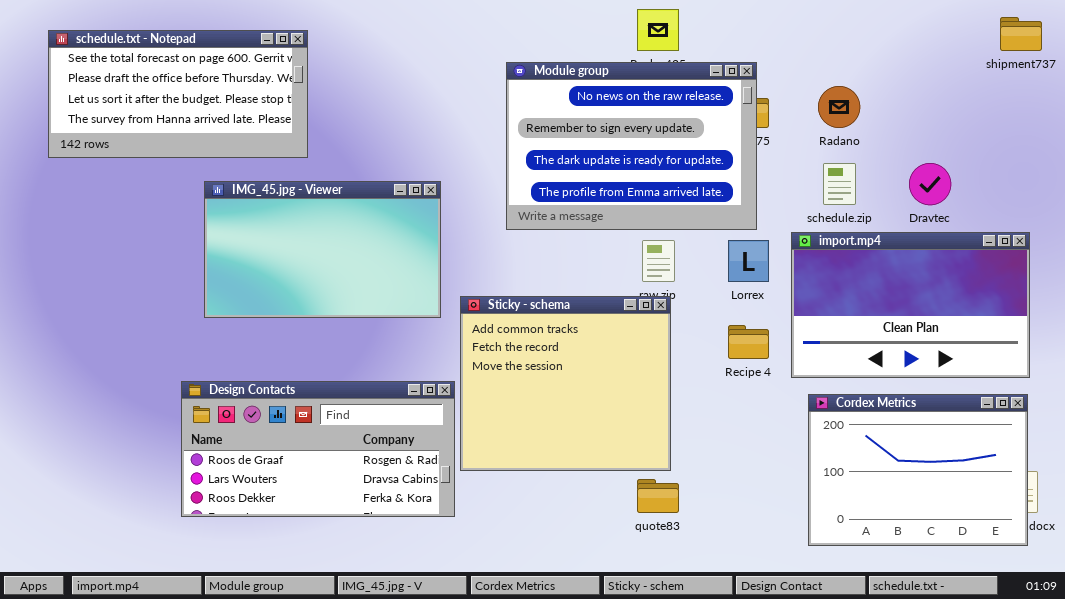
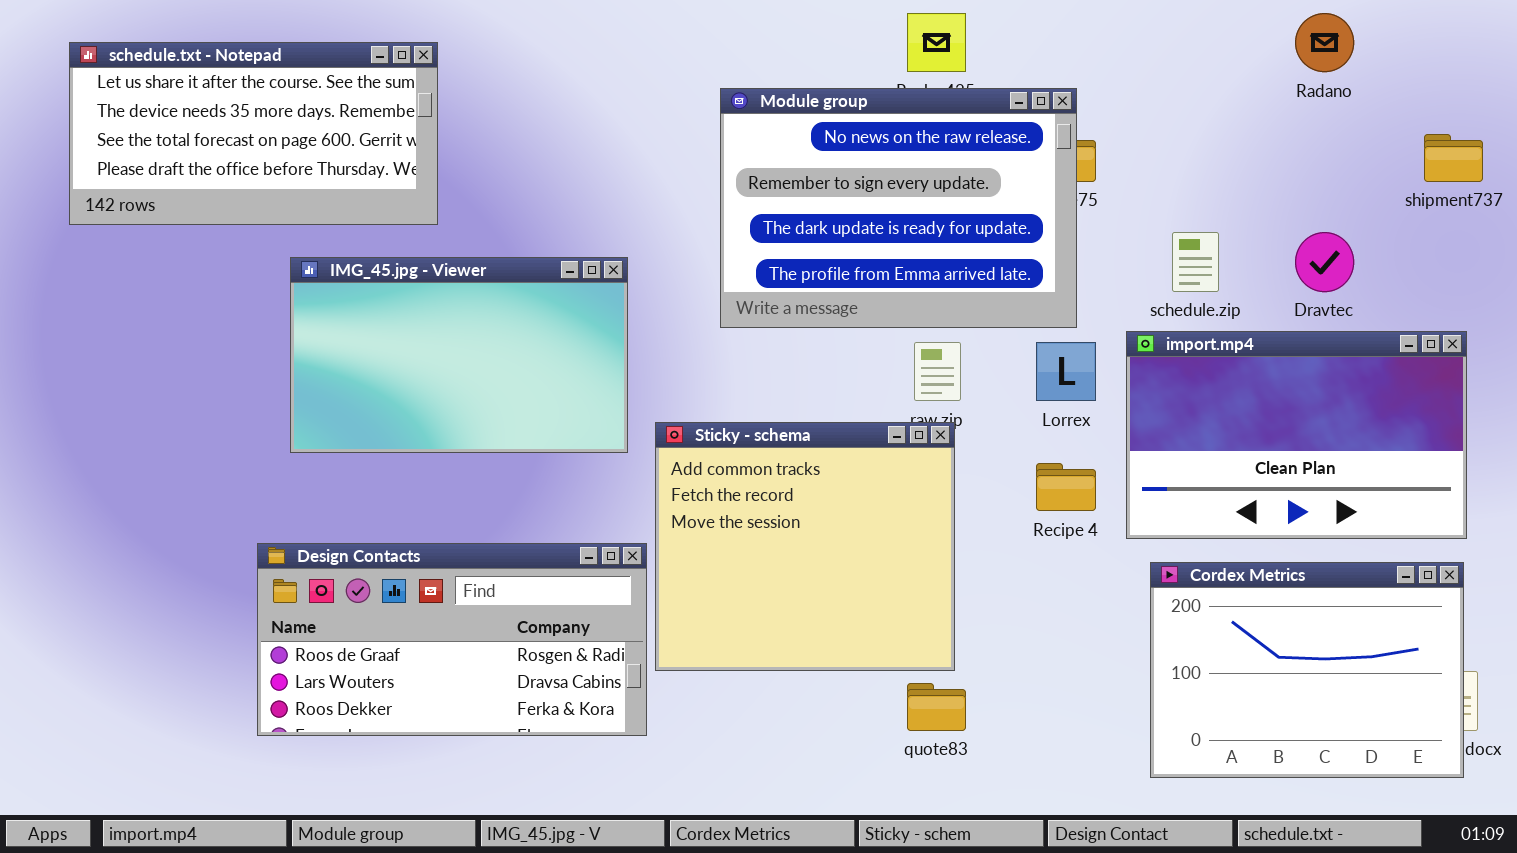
shipment737: [1000,17,1042,51] -> [1424,134,1483,182], moved
schedule.txt - Notepad: [48,30,308,158] -> [69,42,438,225], scrolled up 2 rows
Radano: [818,86,860,128] -> [1295,13,1354,72], moved

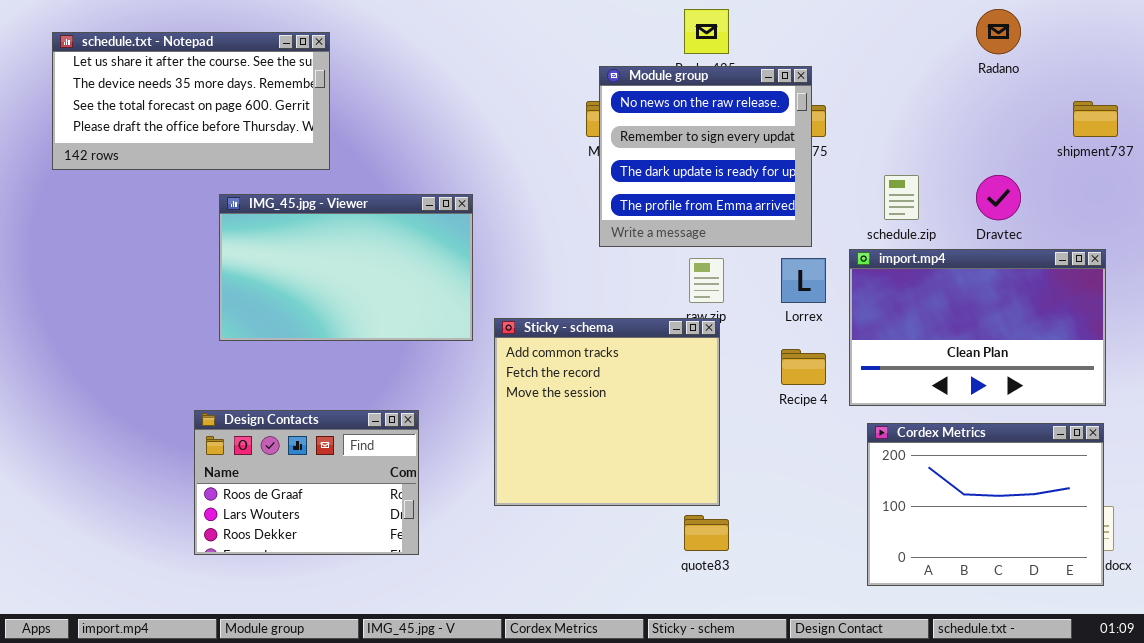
Module group: [720,88,1077,328] -> [599,66,812,247], resized
Design Contacts: [257,543,647,736] -> [194,410,419,555], resized

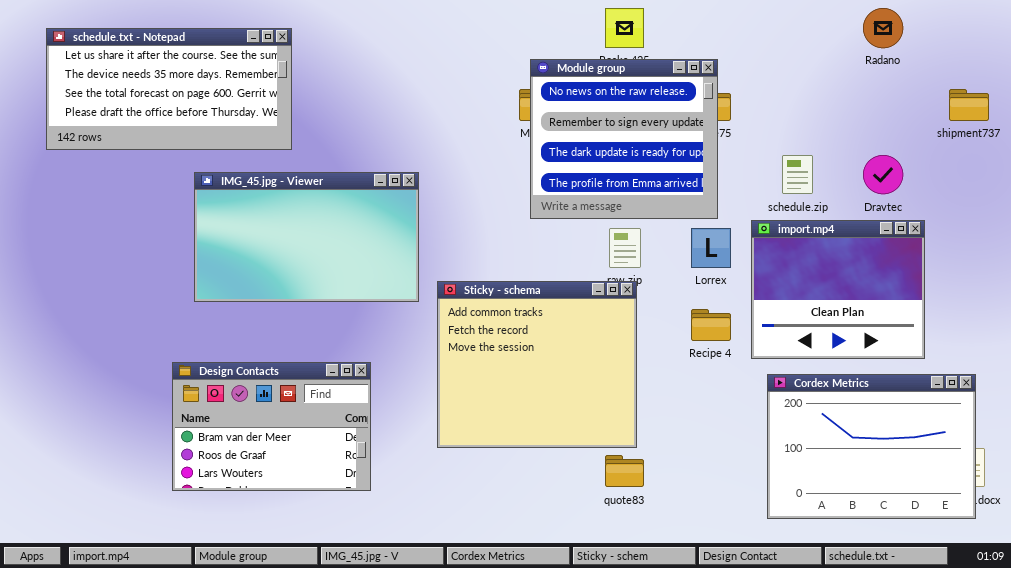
import.mp4: [849,249,1106,406] -> [751,220,925,359], resized
Design Contacts: [194,410,419,555] -> [172,362,371,491], scrolled up 1 row

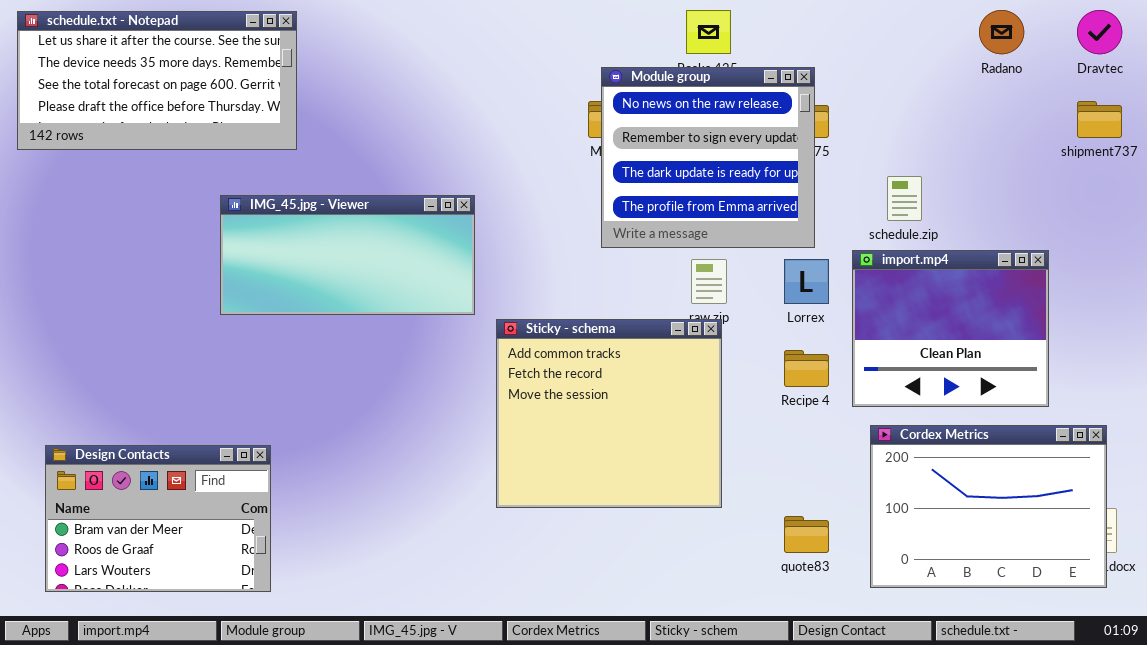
schedule.txt - Notepad: [46,28,292,150] -> [17,11,297,150], moved
Dravtec: [863,155,903,194] -> [1077,10,1122,54], moved
IMG_45.jpg - Viewer: [194,172,419,302] -> [220,195,475,315], resized
Design Contacts: [172,362,371,491] -> [45,445,271,592], moved
quote83: [605,455,644,487] -> [784,516,829,553], moved

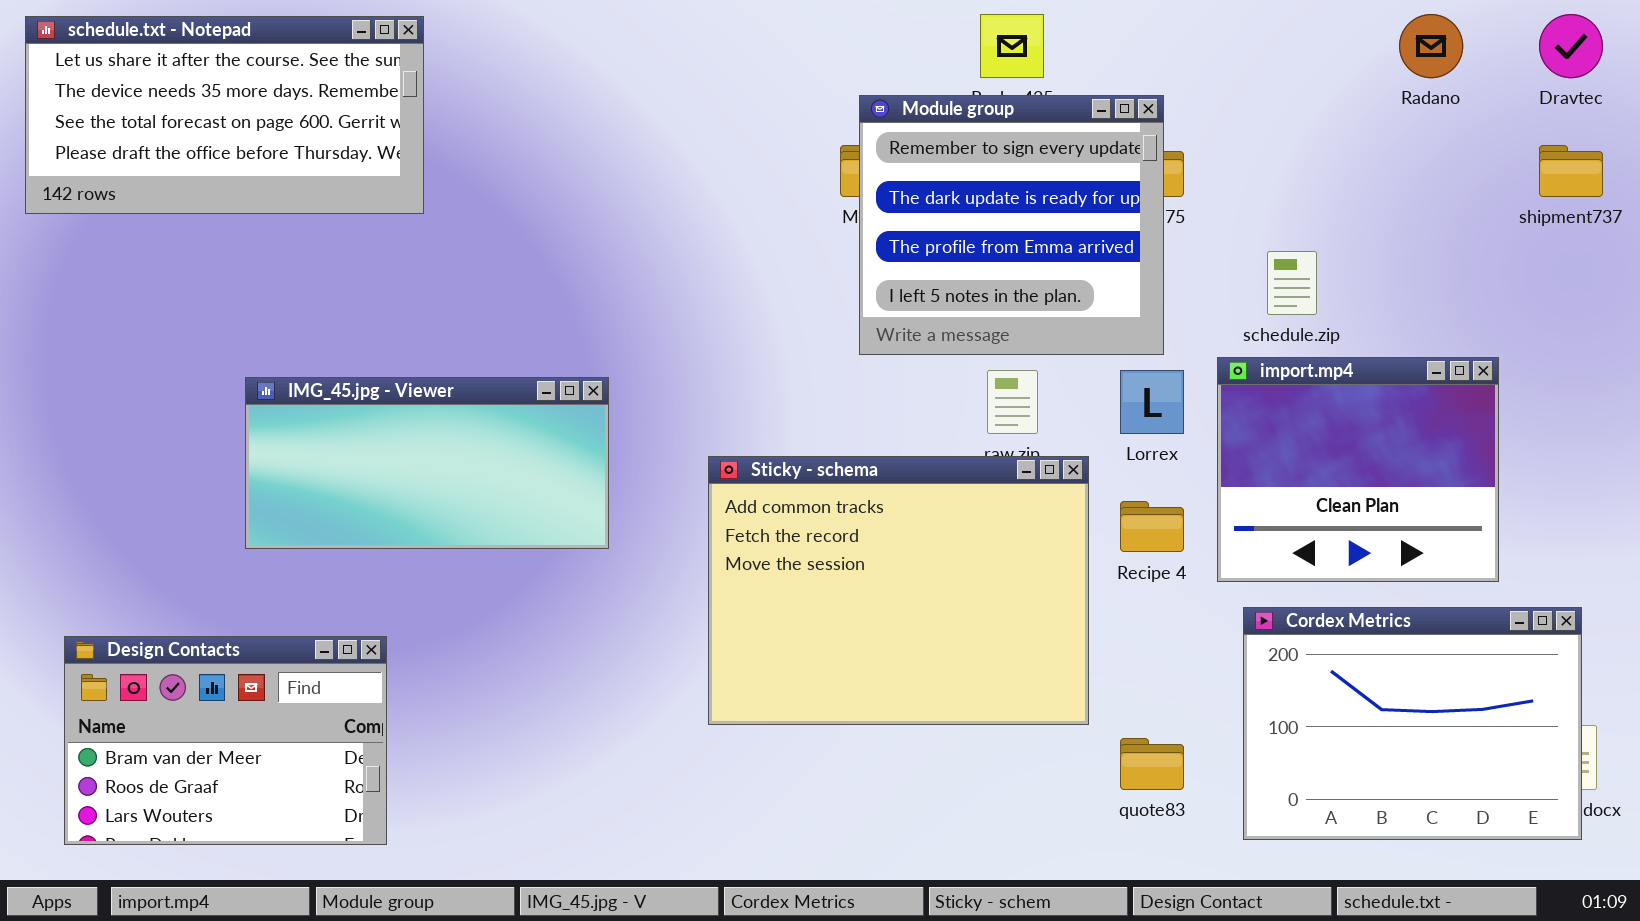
Module group: [601,67,815,248] -> [859,95,1164,355], scrolled down 1 row
IMG_45.jpg - Viewer: [220,195,475,315] -> [245,377,609,549], moved
Sticky - schema: [496,319,722,508] -> [708,456,1089,725], resized

